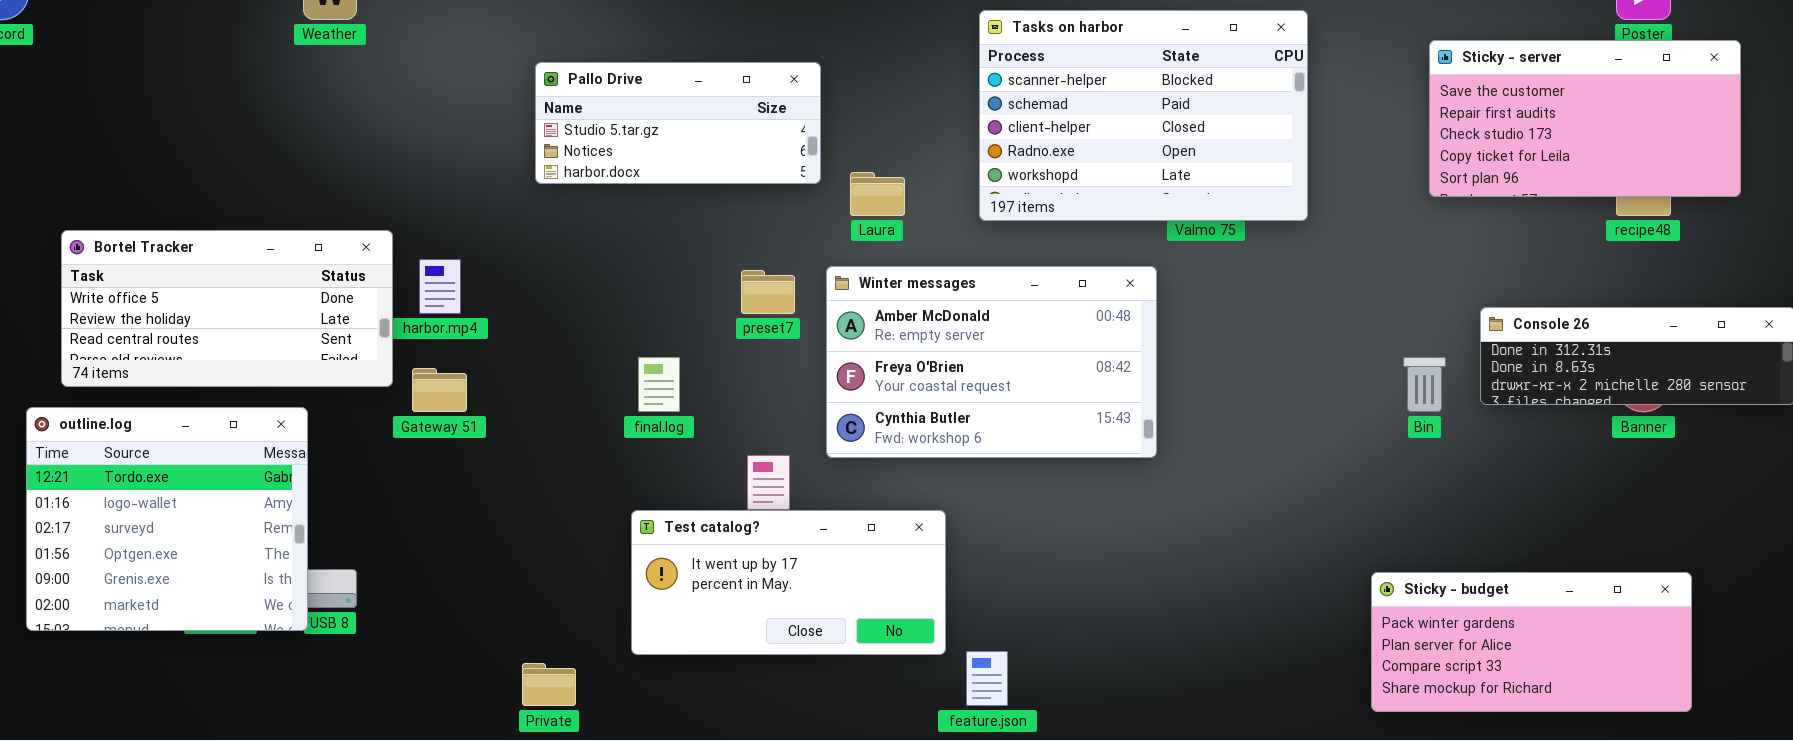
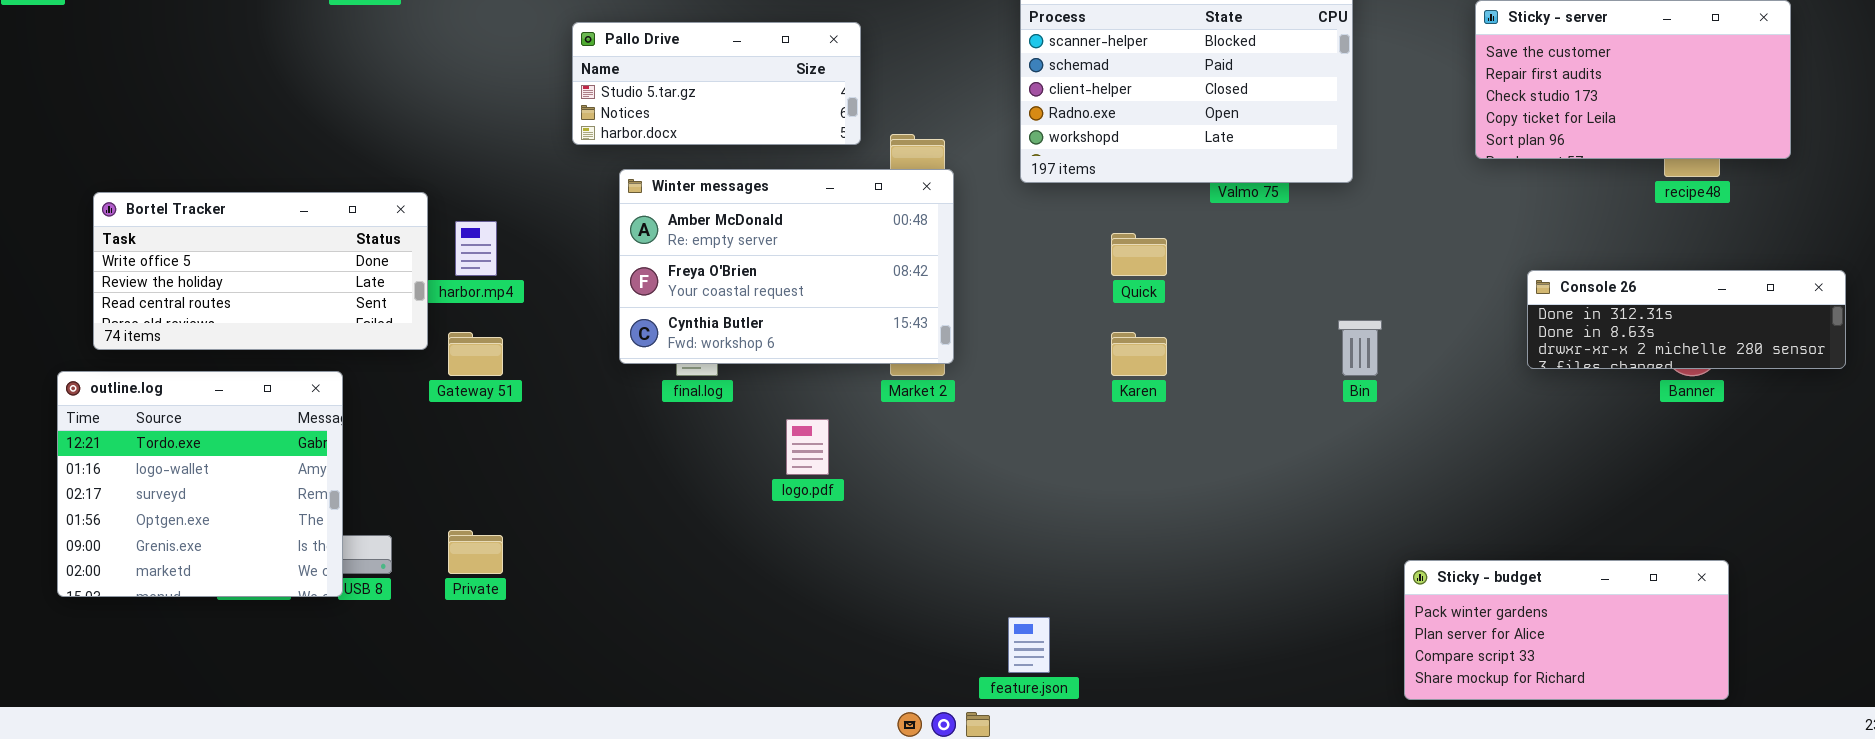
Winter messages: [826,266,1157,458] -> [619,169,954,364], moved
Bin: [1403,357,1446,412] -> [1338,320,1382,376], moved
Test catalog?: [631,510,946,655] -> none, closed
Sticky - budget: [1371,572,1692,712] -> [1404,560,1729,700], moved
Private: [522,663,576,706] -> [448,530,503,574], moved

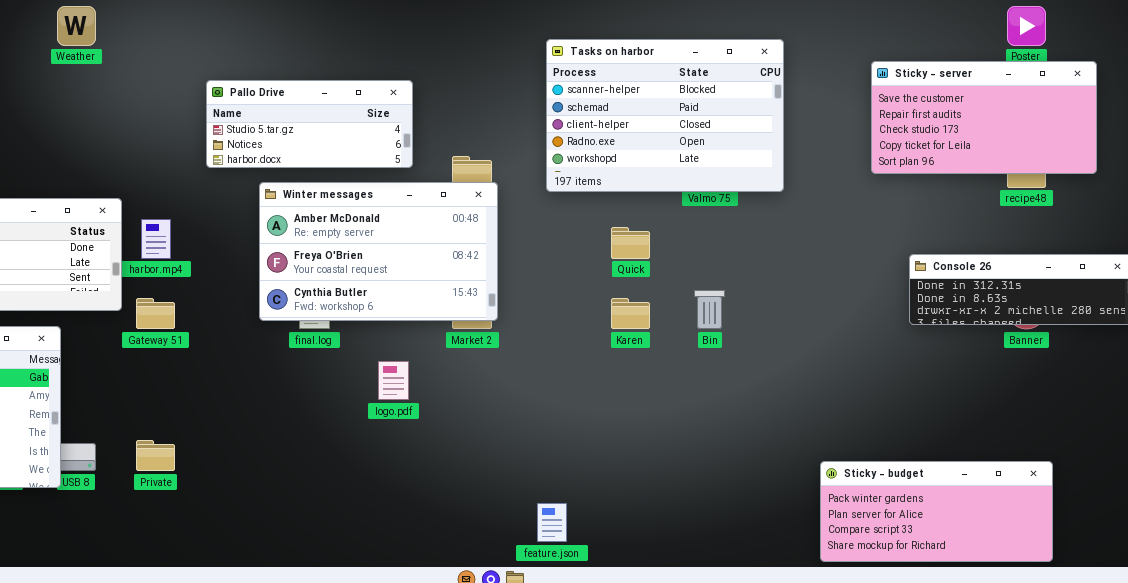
Pallo Drive: [572,22,861,145] -> [206,80,413,168], moved
Bin: [1338,320,1382,376] -> [694,290,725,329], moved

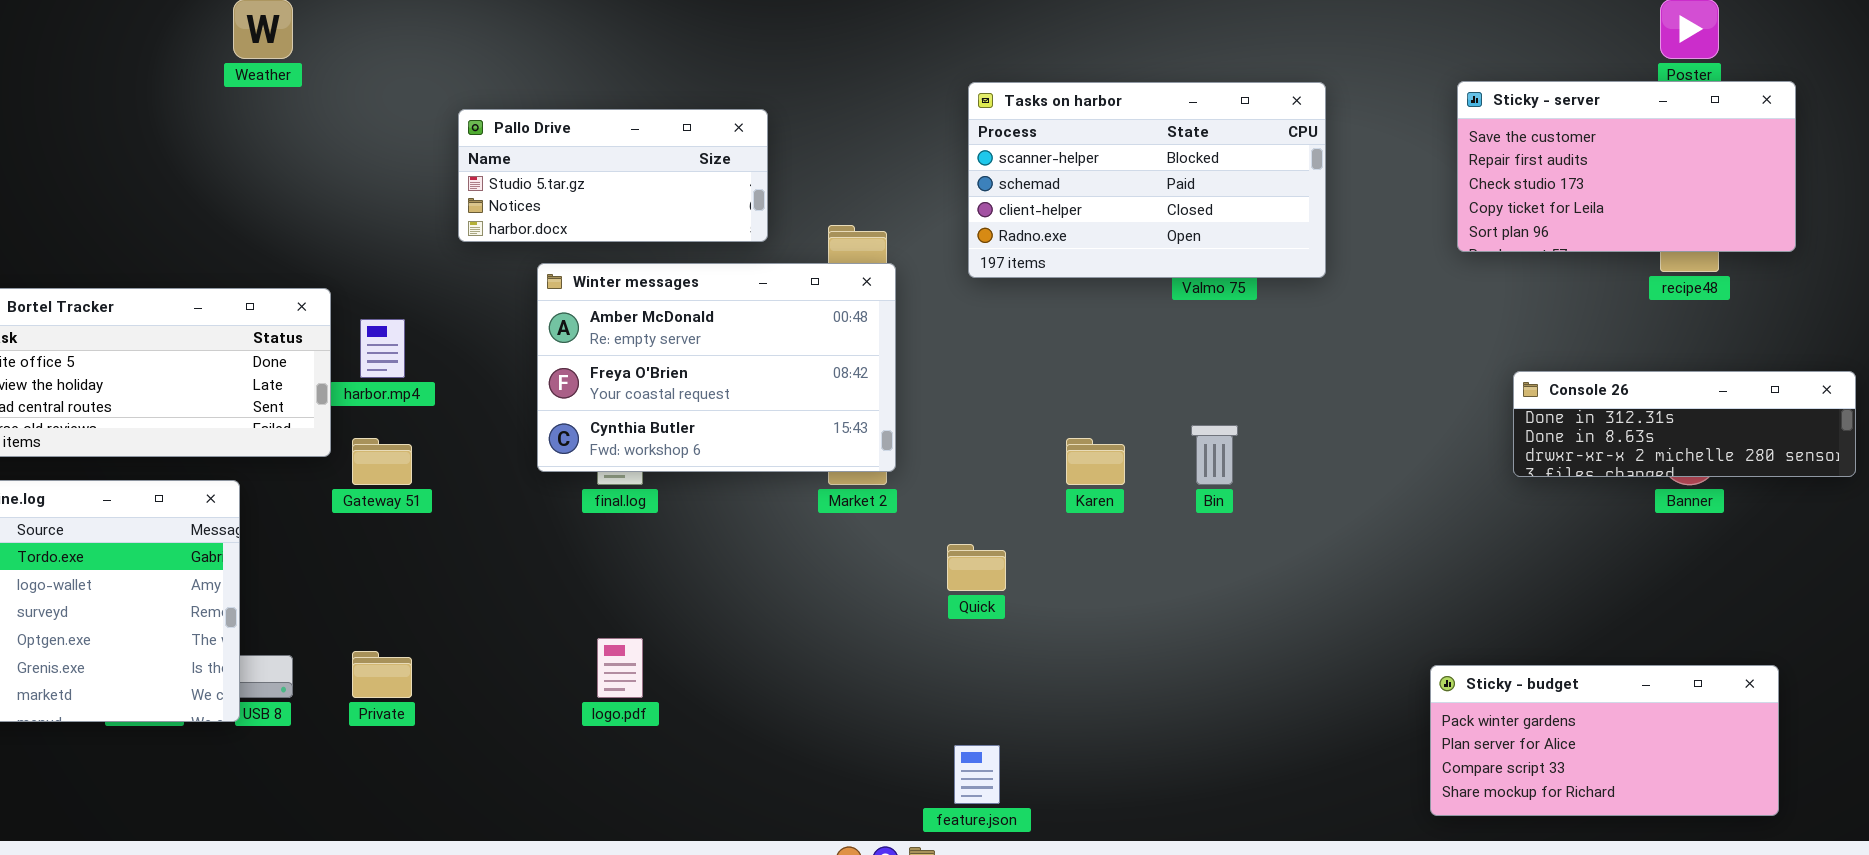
Tasks on harbor: [546,39,784,192] -> [968,82,1326,278], resized
Quick: [611,227,650,259] -> [947,544,1006,591], moved
logo.pdf: [378,361,409,400] -> [597,638,643,698], moved
Sticky - budget: [820,461,1053,562] -> [1430,665,1779,816], moved

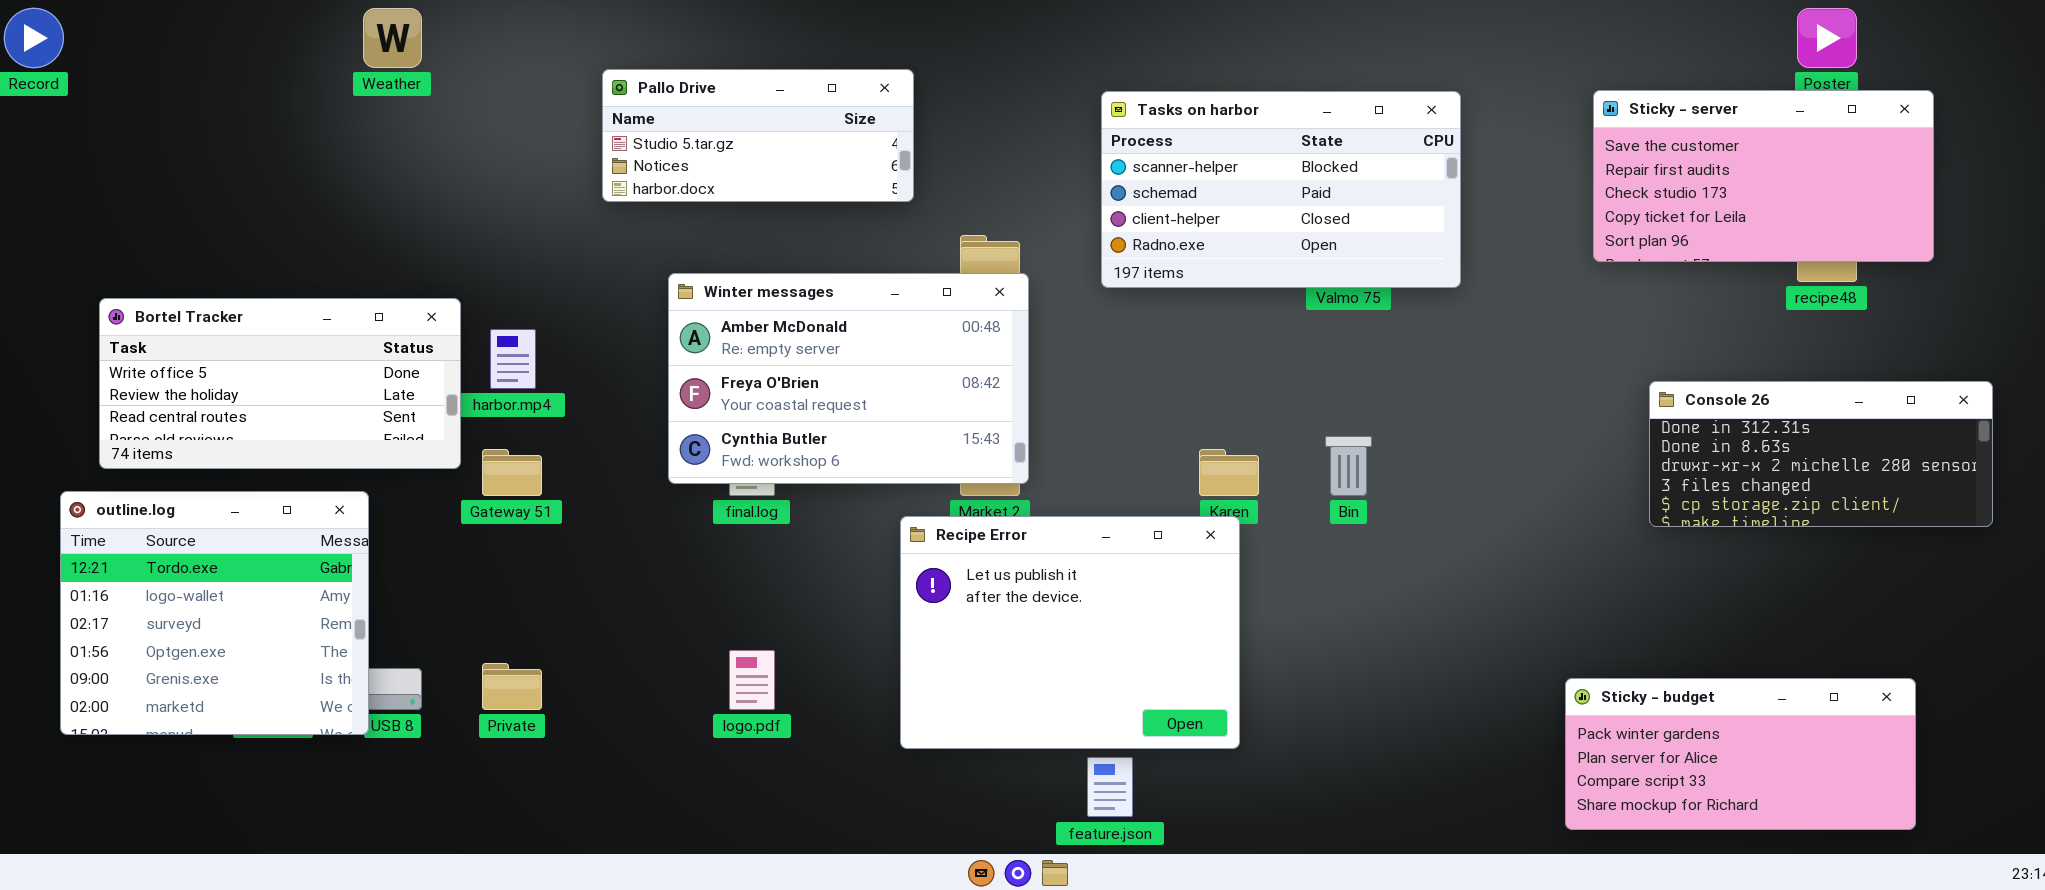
Pallo Drive: [458,109,768,242] -> [602,69,914,202], moved
Console 26: [1513,371,1856,477] -> [1649,381,1993,527], resized
Recipe Error: none -> [900,516,1240,749], opened

